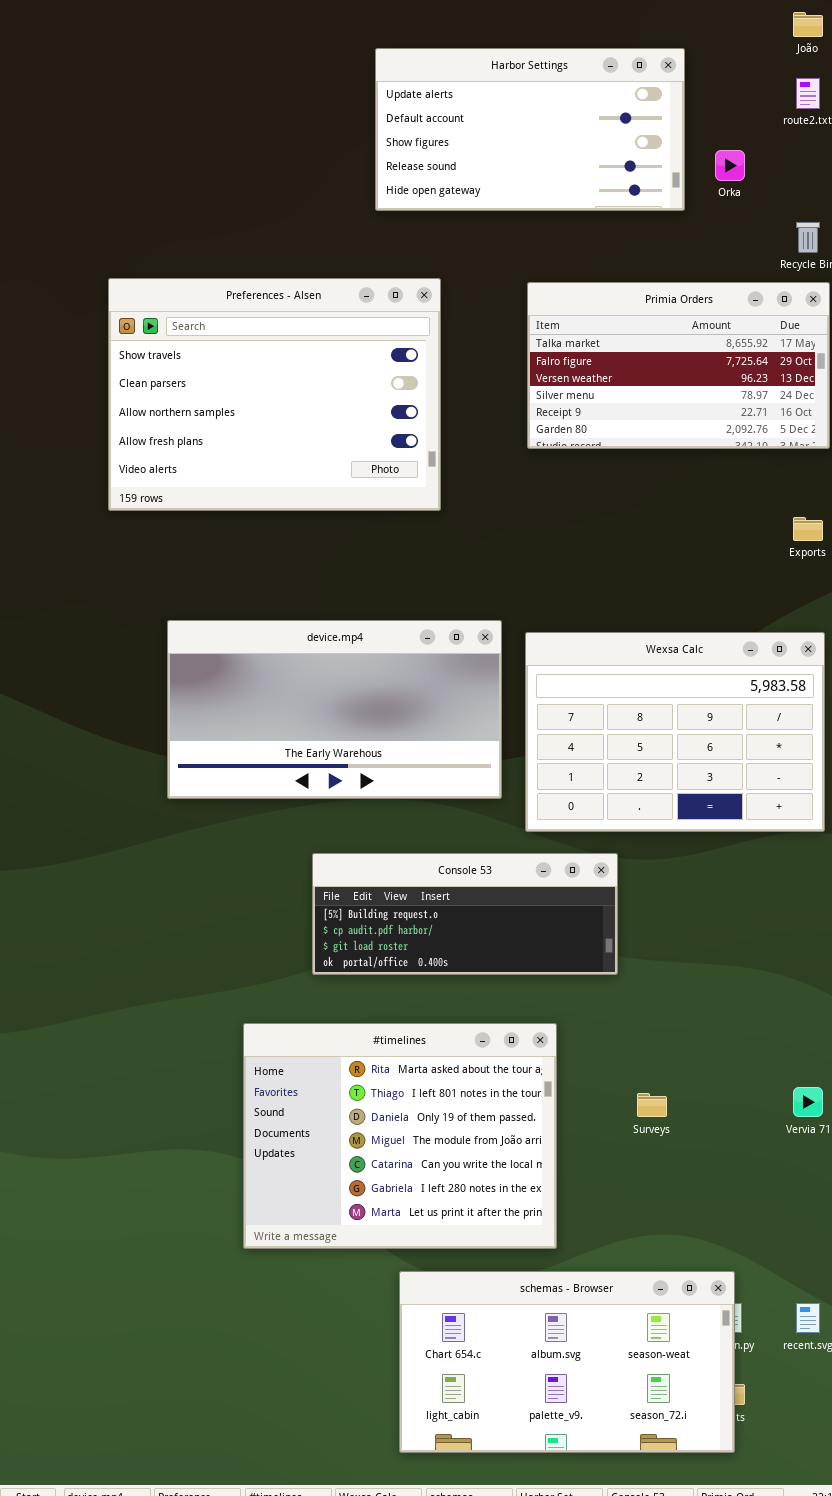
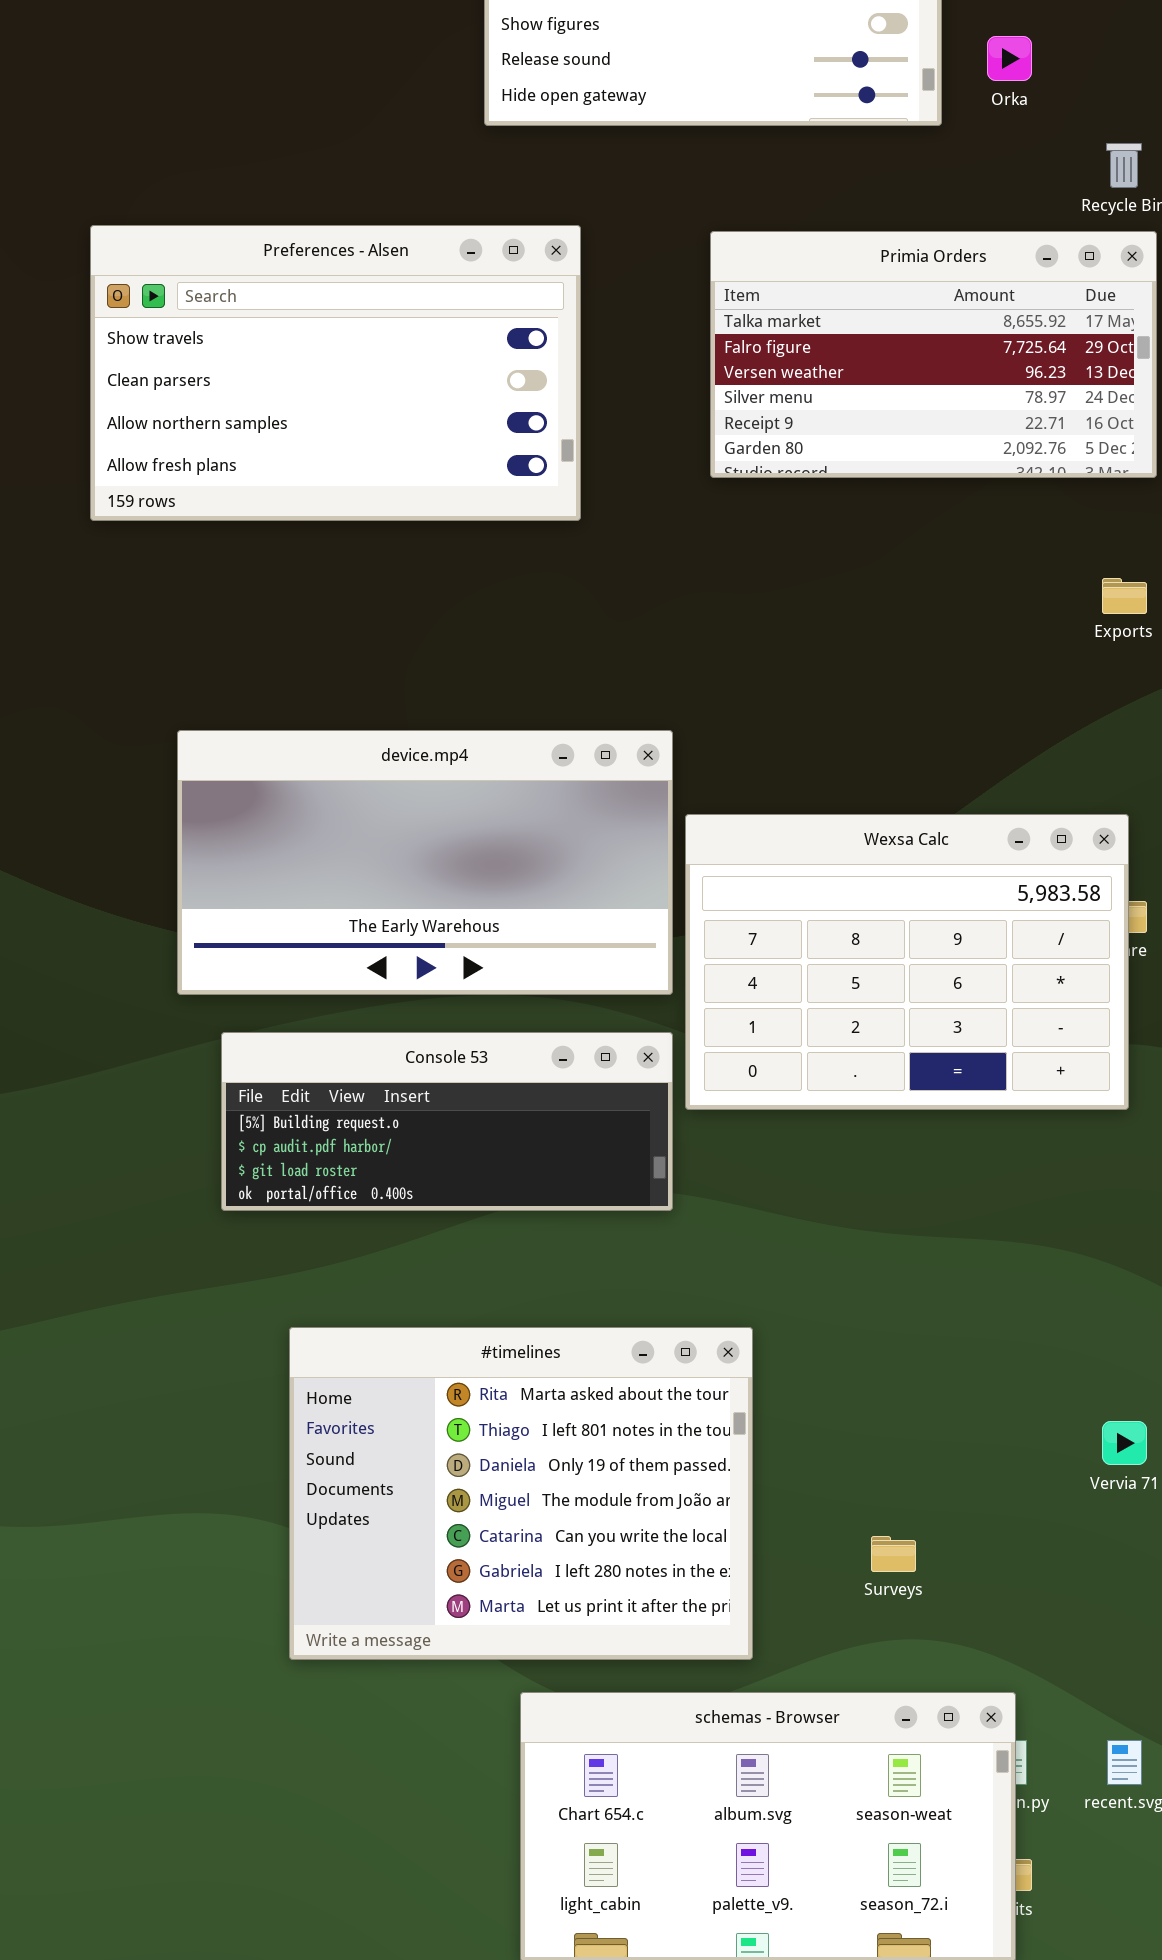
Preferences - Alsen: [108,278,441,511] -> [90,225,581,521], resized
Wexsa Calc: [525,632,825,832] -> [685,814,1129,1110], moved
Console 53: [312,853,618,975] -> [221,1032,673,1211], moved
Surveys: [637,1093,667,1117] -> [871,1536,916,1572], moved

